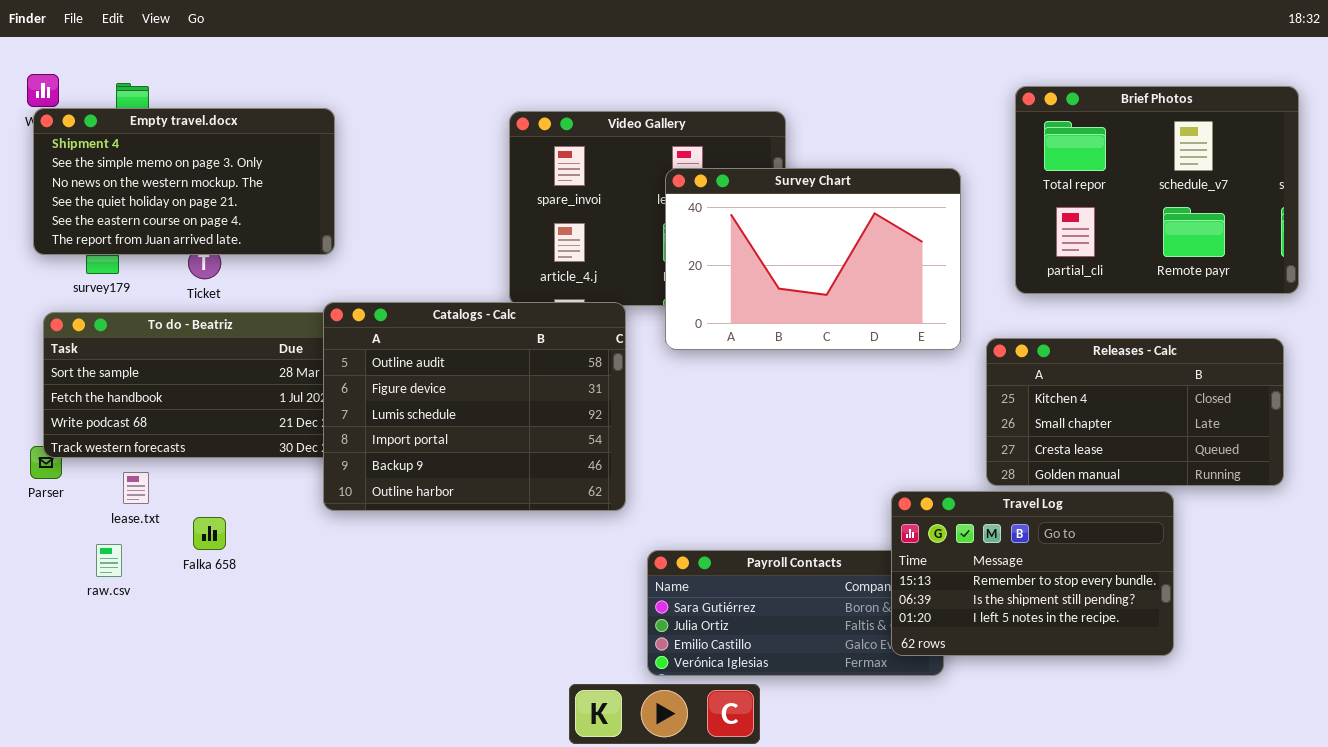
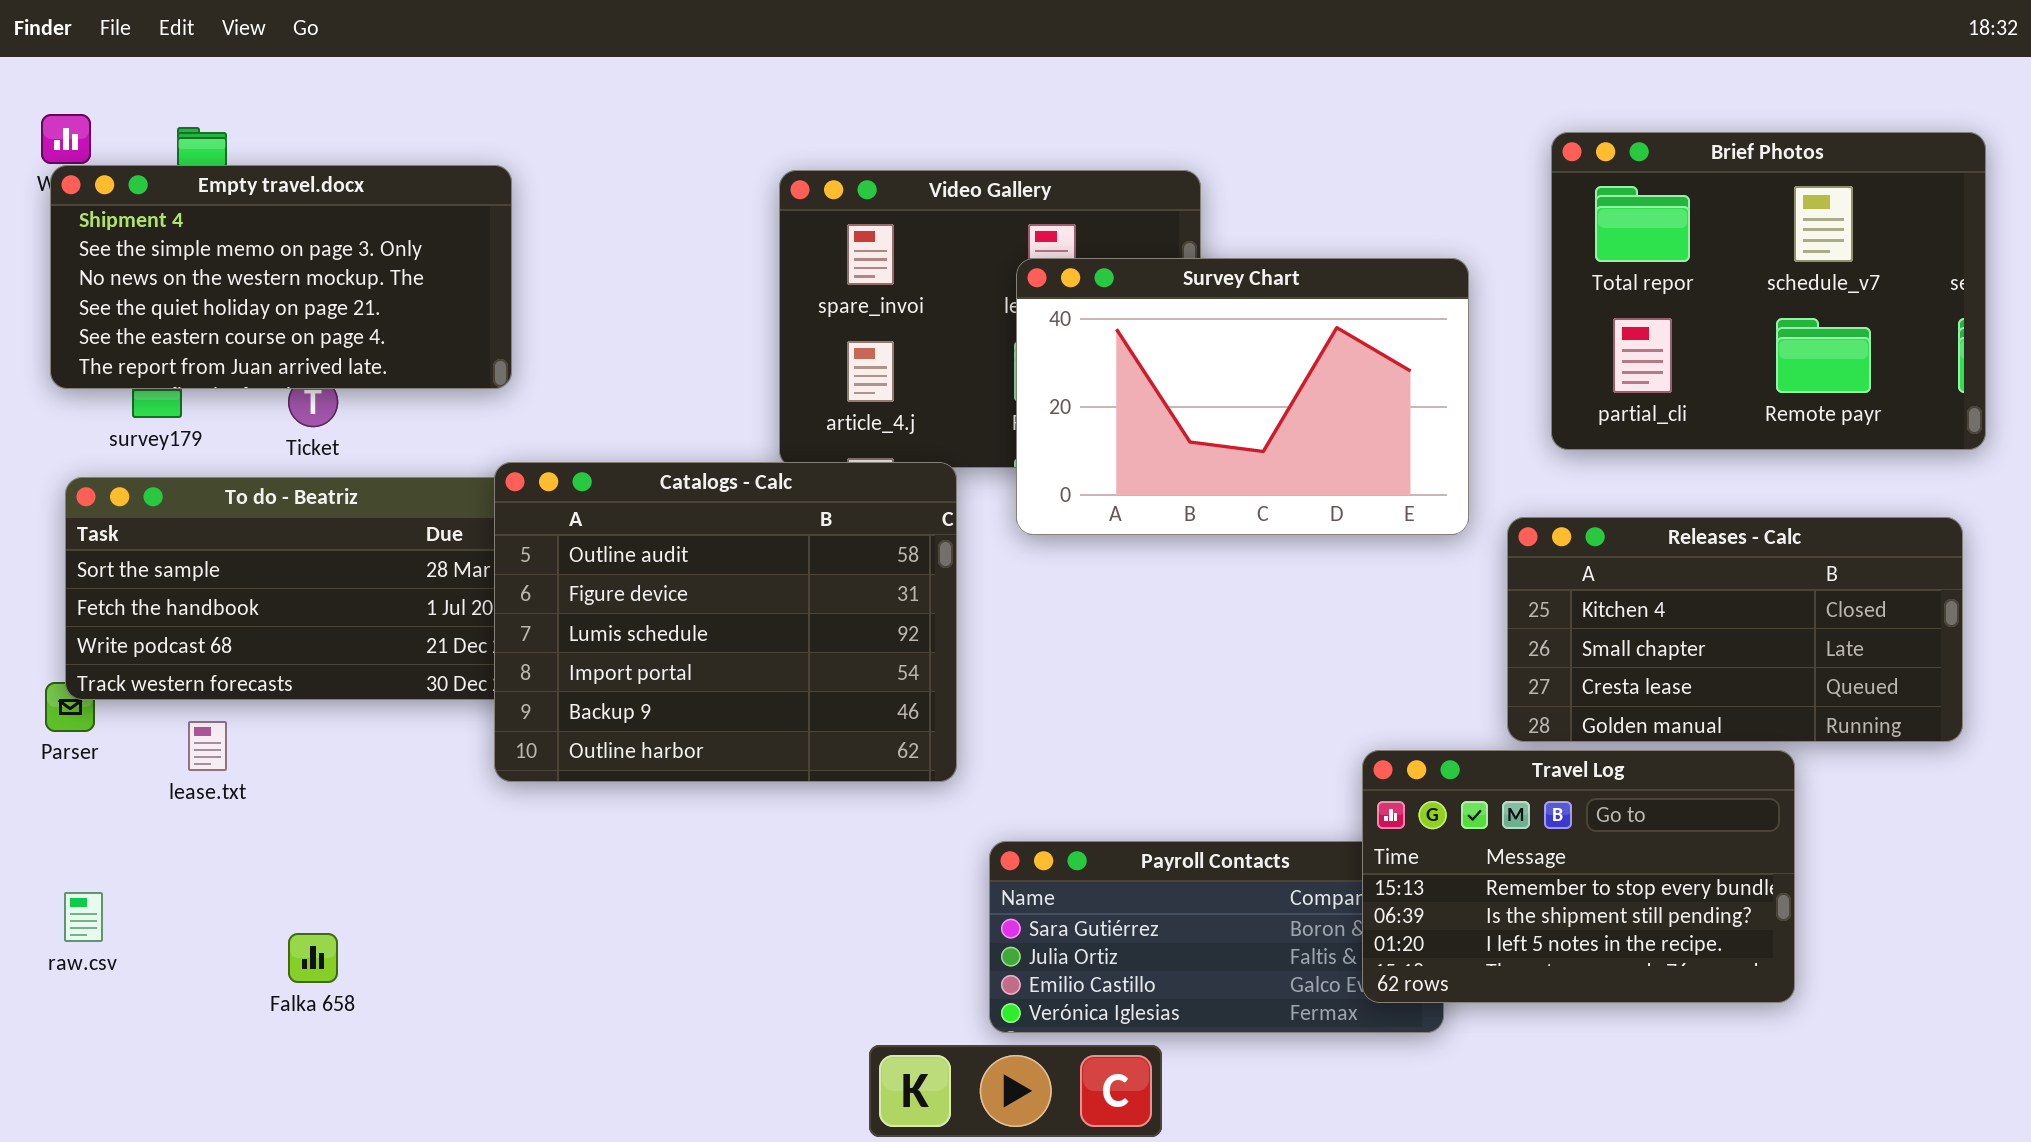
Falka 658: [193,517,226,550] -> [288,933,338,983], moved
raw.csv: [96,544,122,577] -> [64,892,103,942], moved

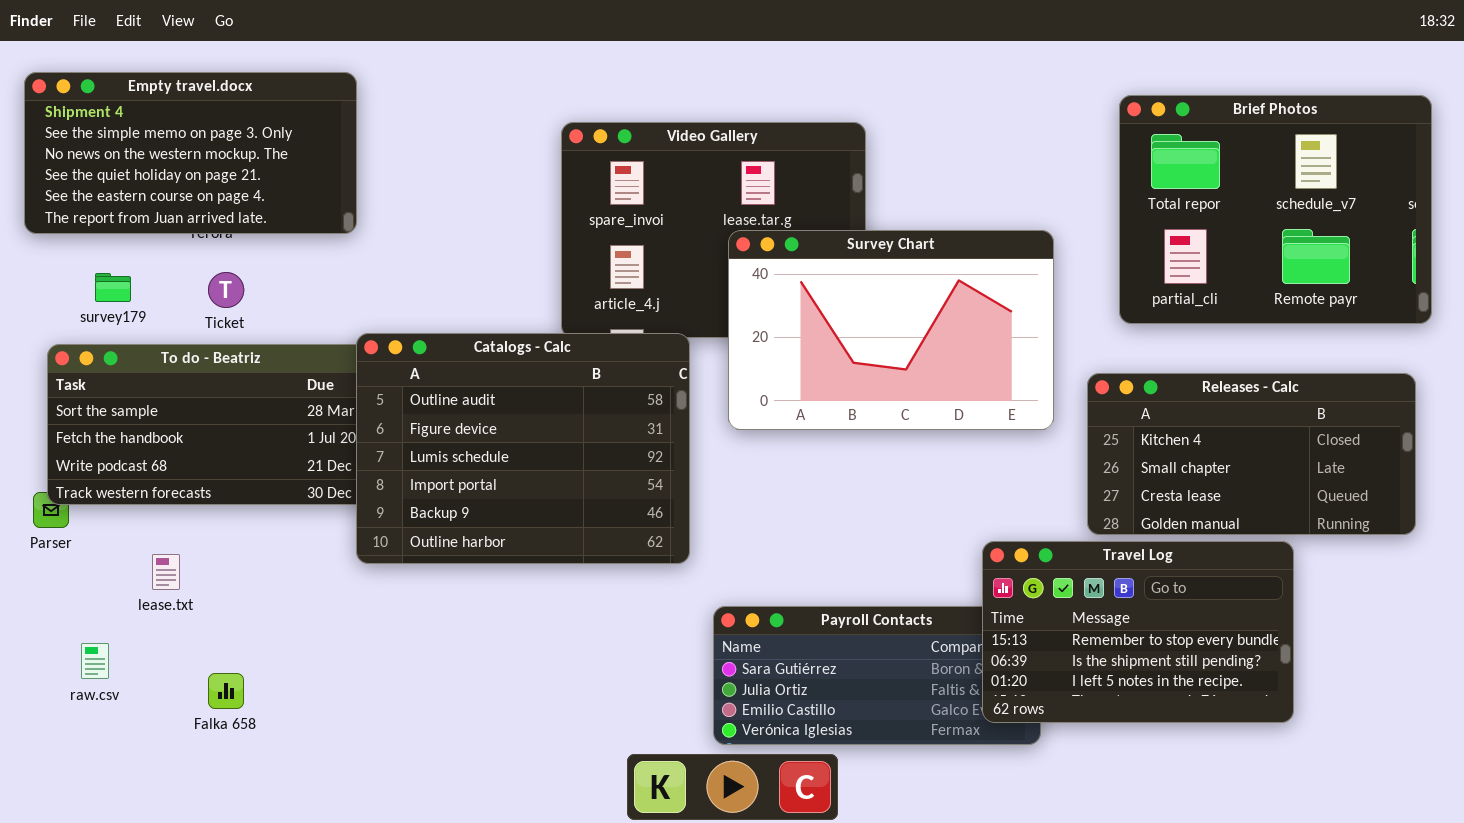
Empty travel.docx: [50,165,512,389] -> [24,72,357,234], moved
Survey Chart: [1016,258,1469,535] -> [728,230,1054,430], moved
lease.txt: [188,721,227,771] -> [152,554,180,590], moved
raw.csv: [64,892,103,942] -> [81,643,109,679], moved

